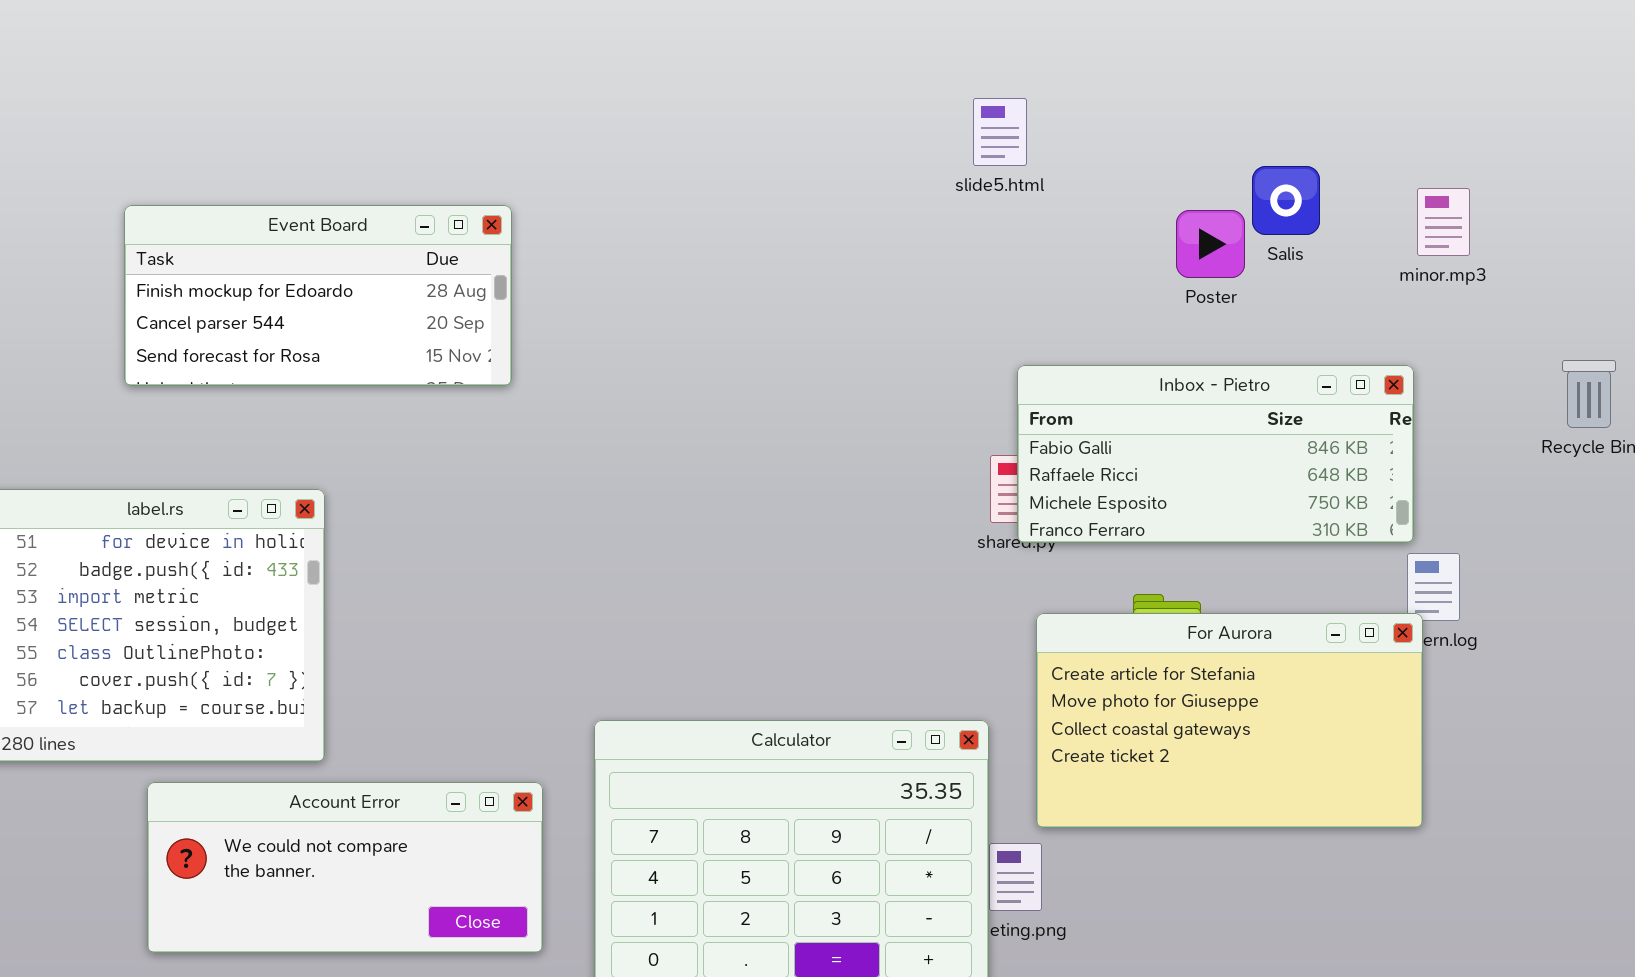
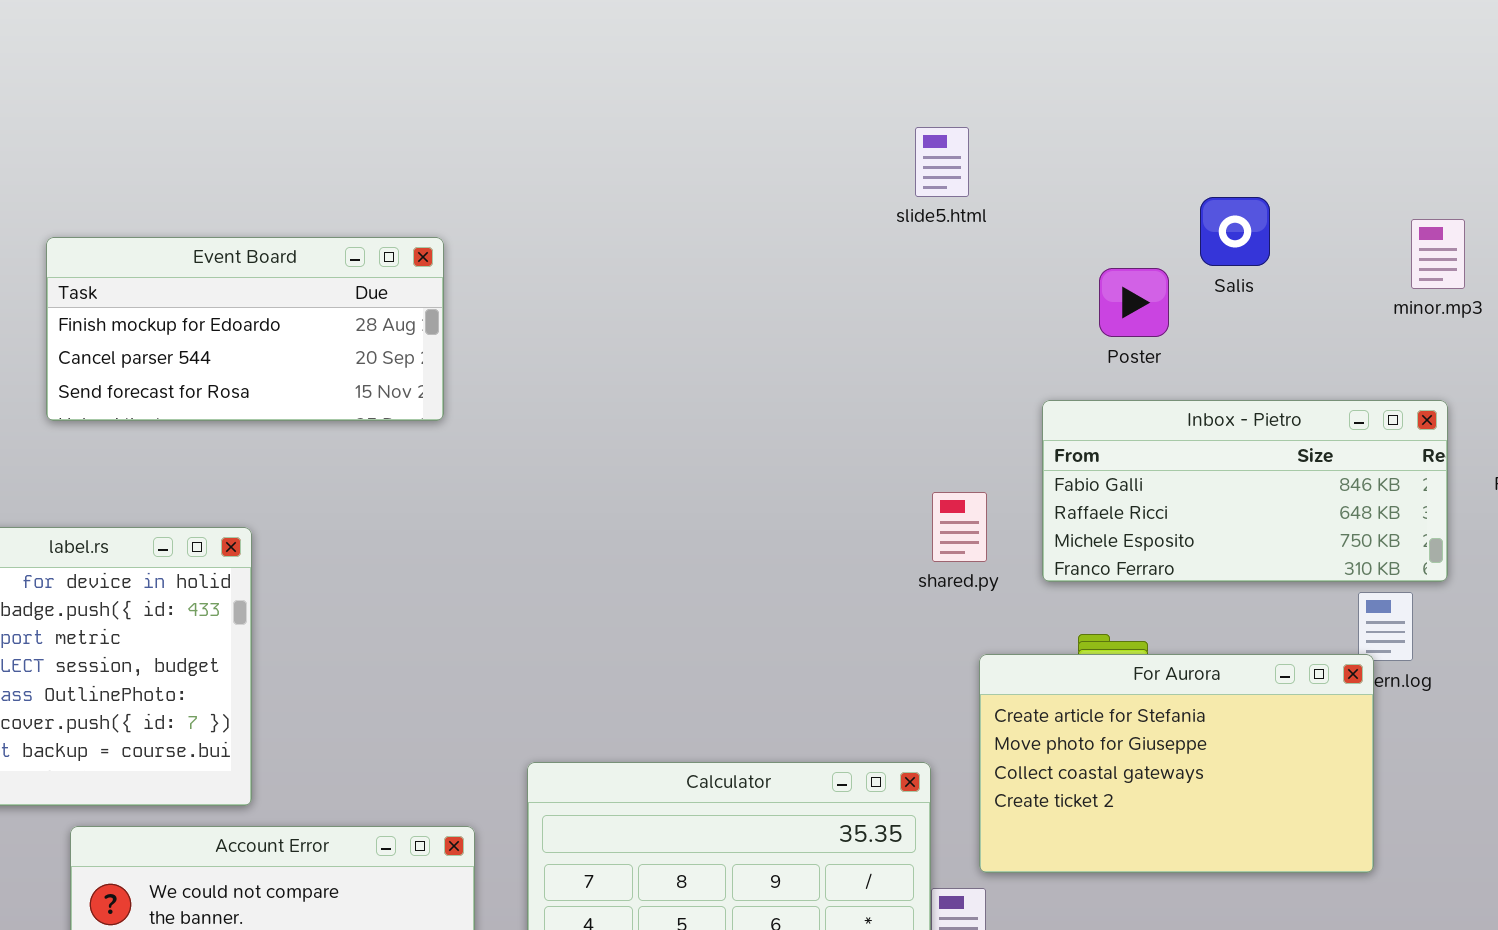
minor.mp3: [1417,188,1470,256] -> [1411,219,1465,289], moved
Poster: [1176,210,1245,278] -> [1099,268,1169,337], moved
Inbox - Pietro: [1017,365,1414,543] -> [1042,400,1448,582], moved

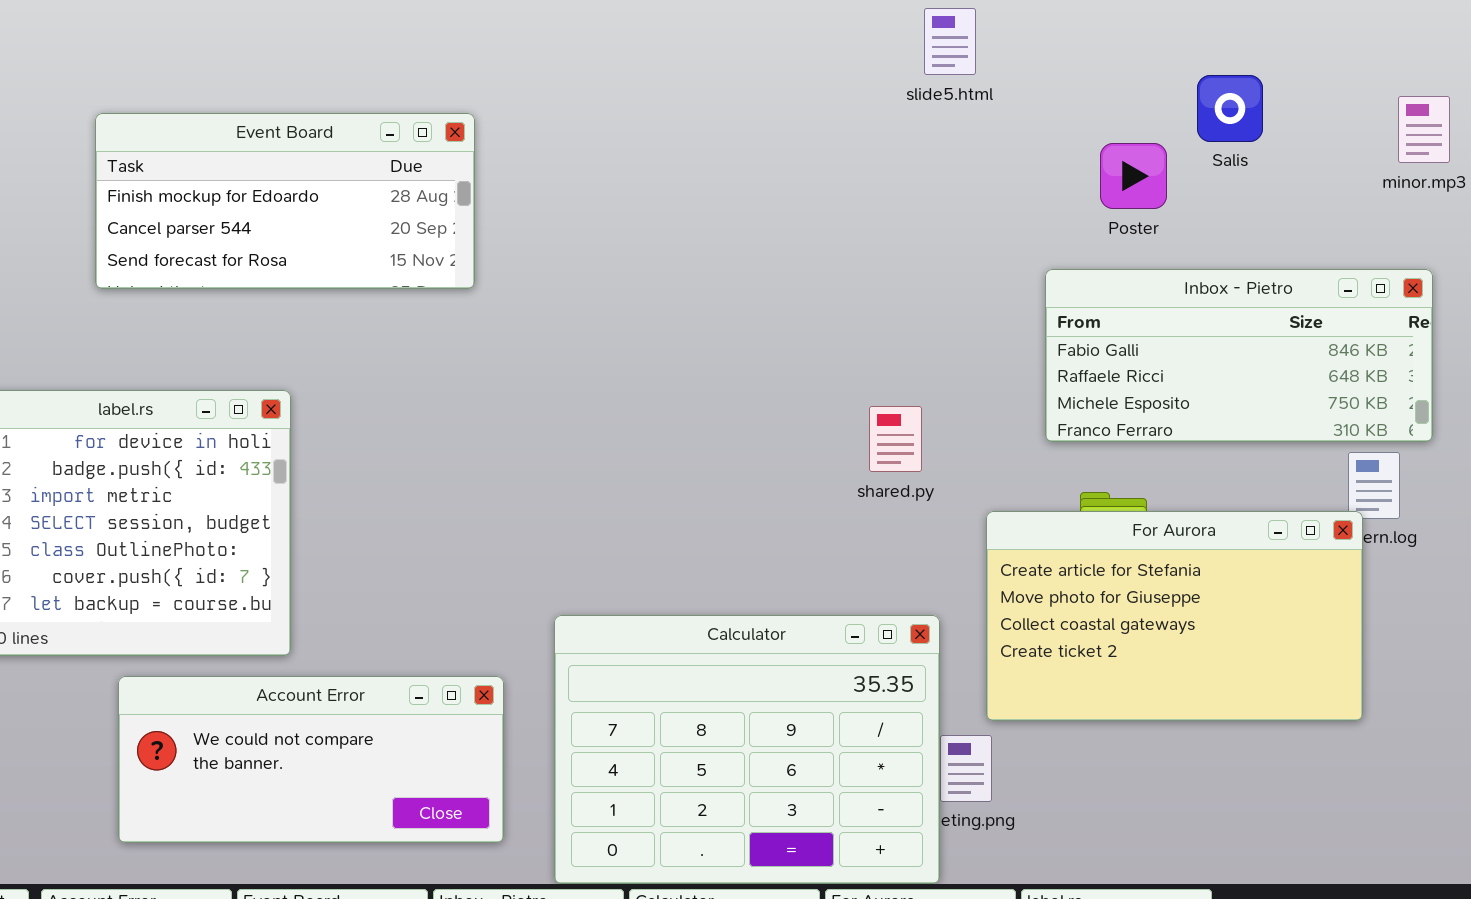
shared.py: [932,492,987,562] -> [869,406,922,472], moved

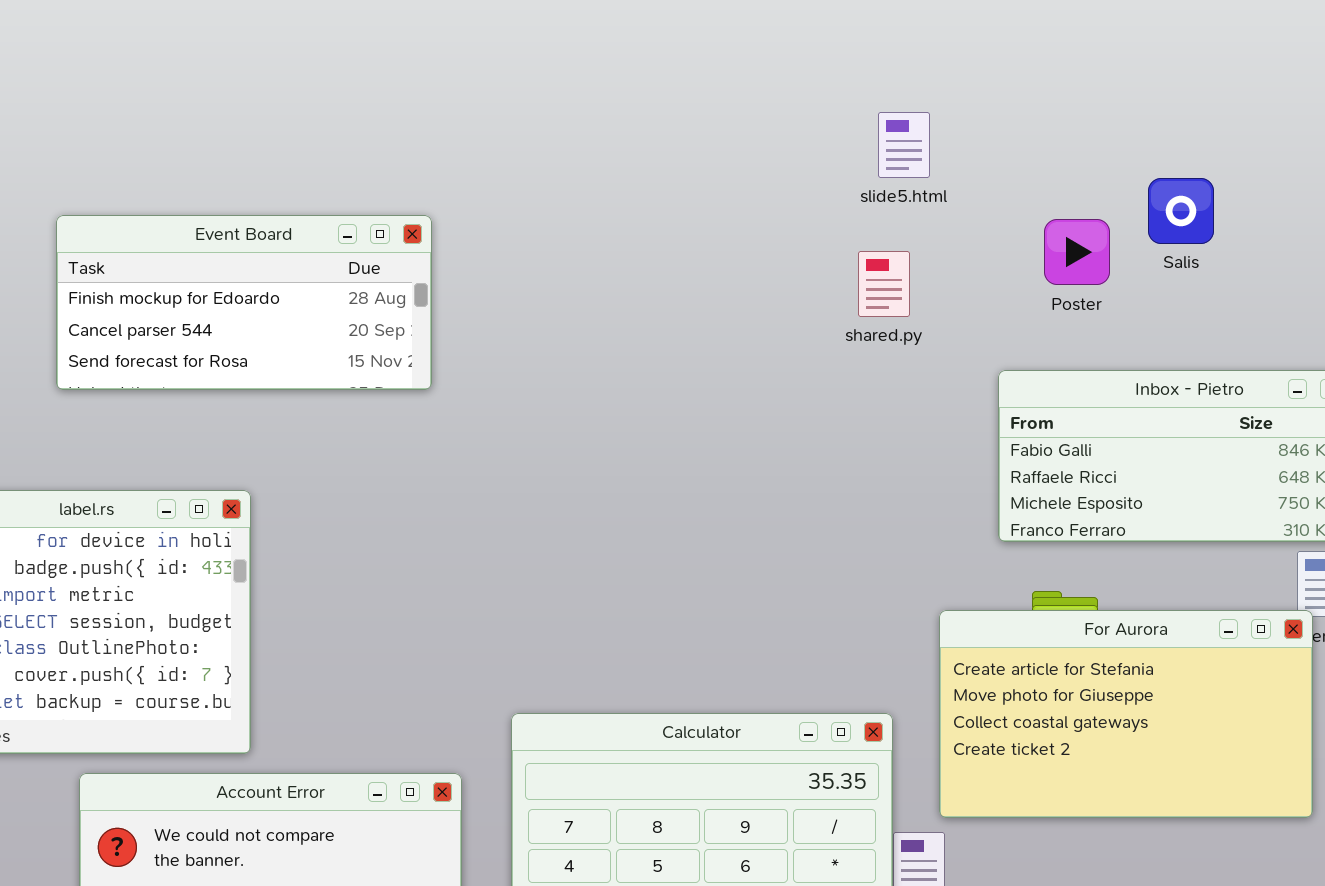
Poster: [1100,143,1167,209] -> [1044,219,1110,285], moved
shared.py: [869,406,922,472] -> [858,251,910,317], moved

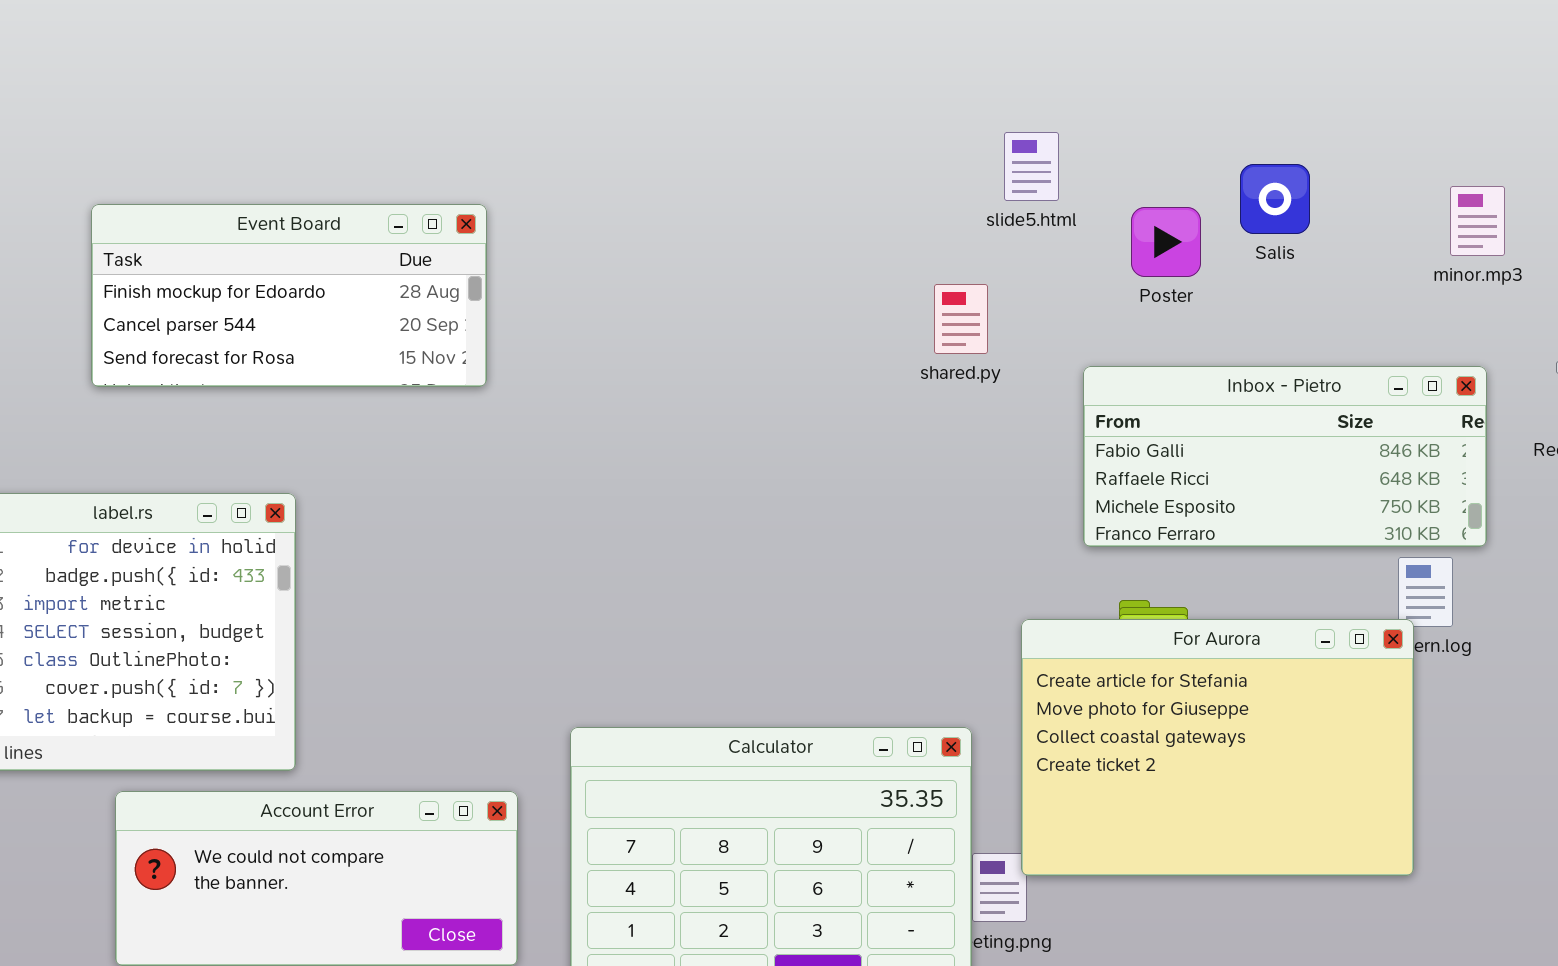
slide5.html: [878,112,930,178] -> [1004,132,1059,201], moved
shared.py: [858,251,910,317] -> [934,284,988,354], moved
For Aurora: [939,610,1313,818] -> [1021,619,1414,876], resized

